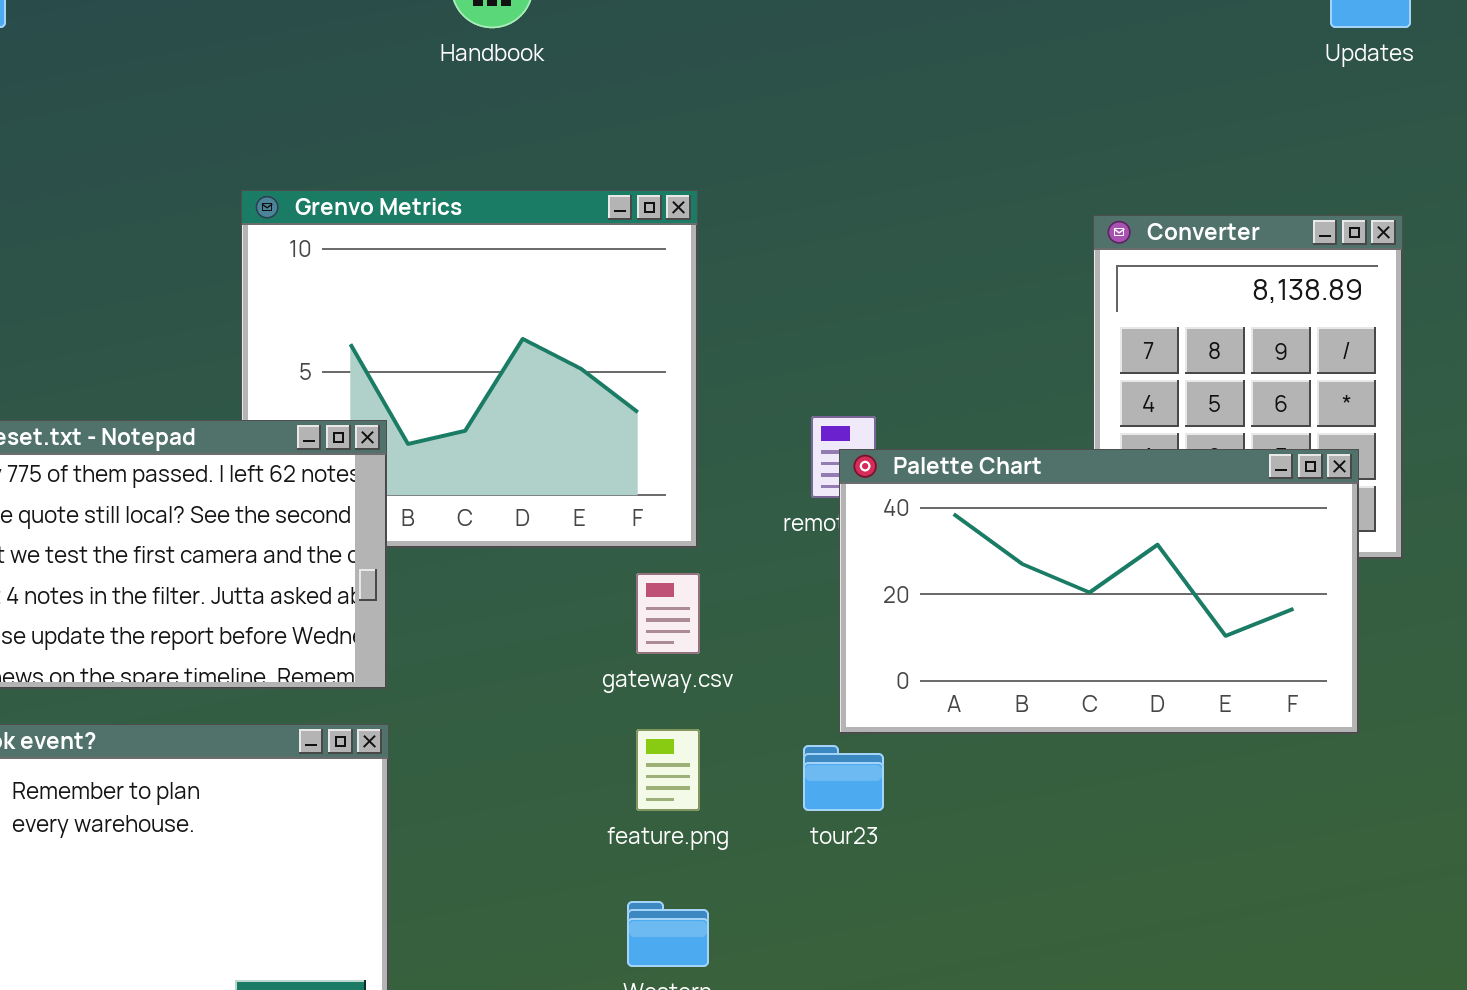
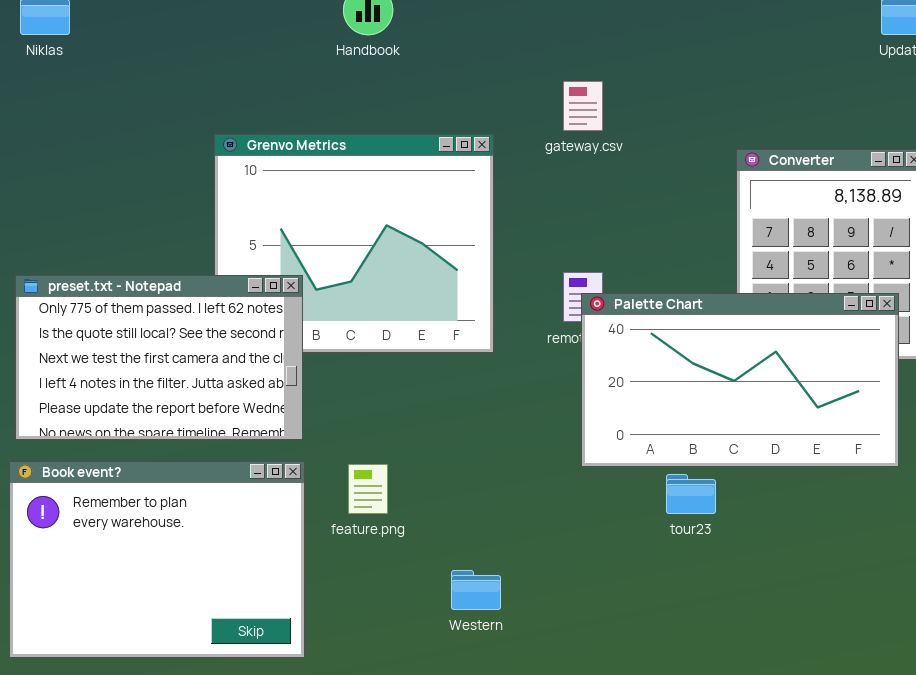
gateway.csv: [636,573,700,654] -> [563,81,603,131], moved
feature.png: [636,729,700,811] -> [348,464,388,514], moved
tour23: [803,745,884,811] -> [666,474,716,514], moved

